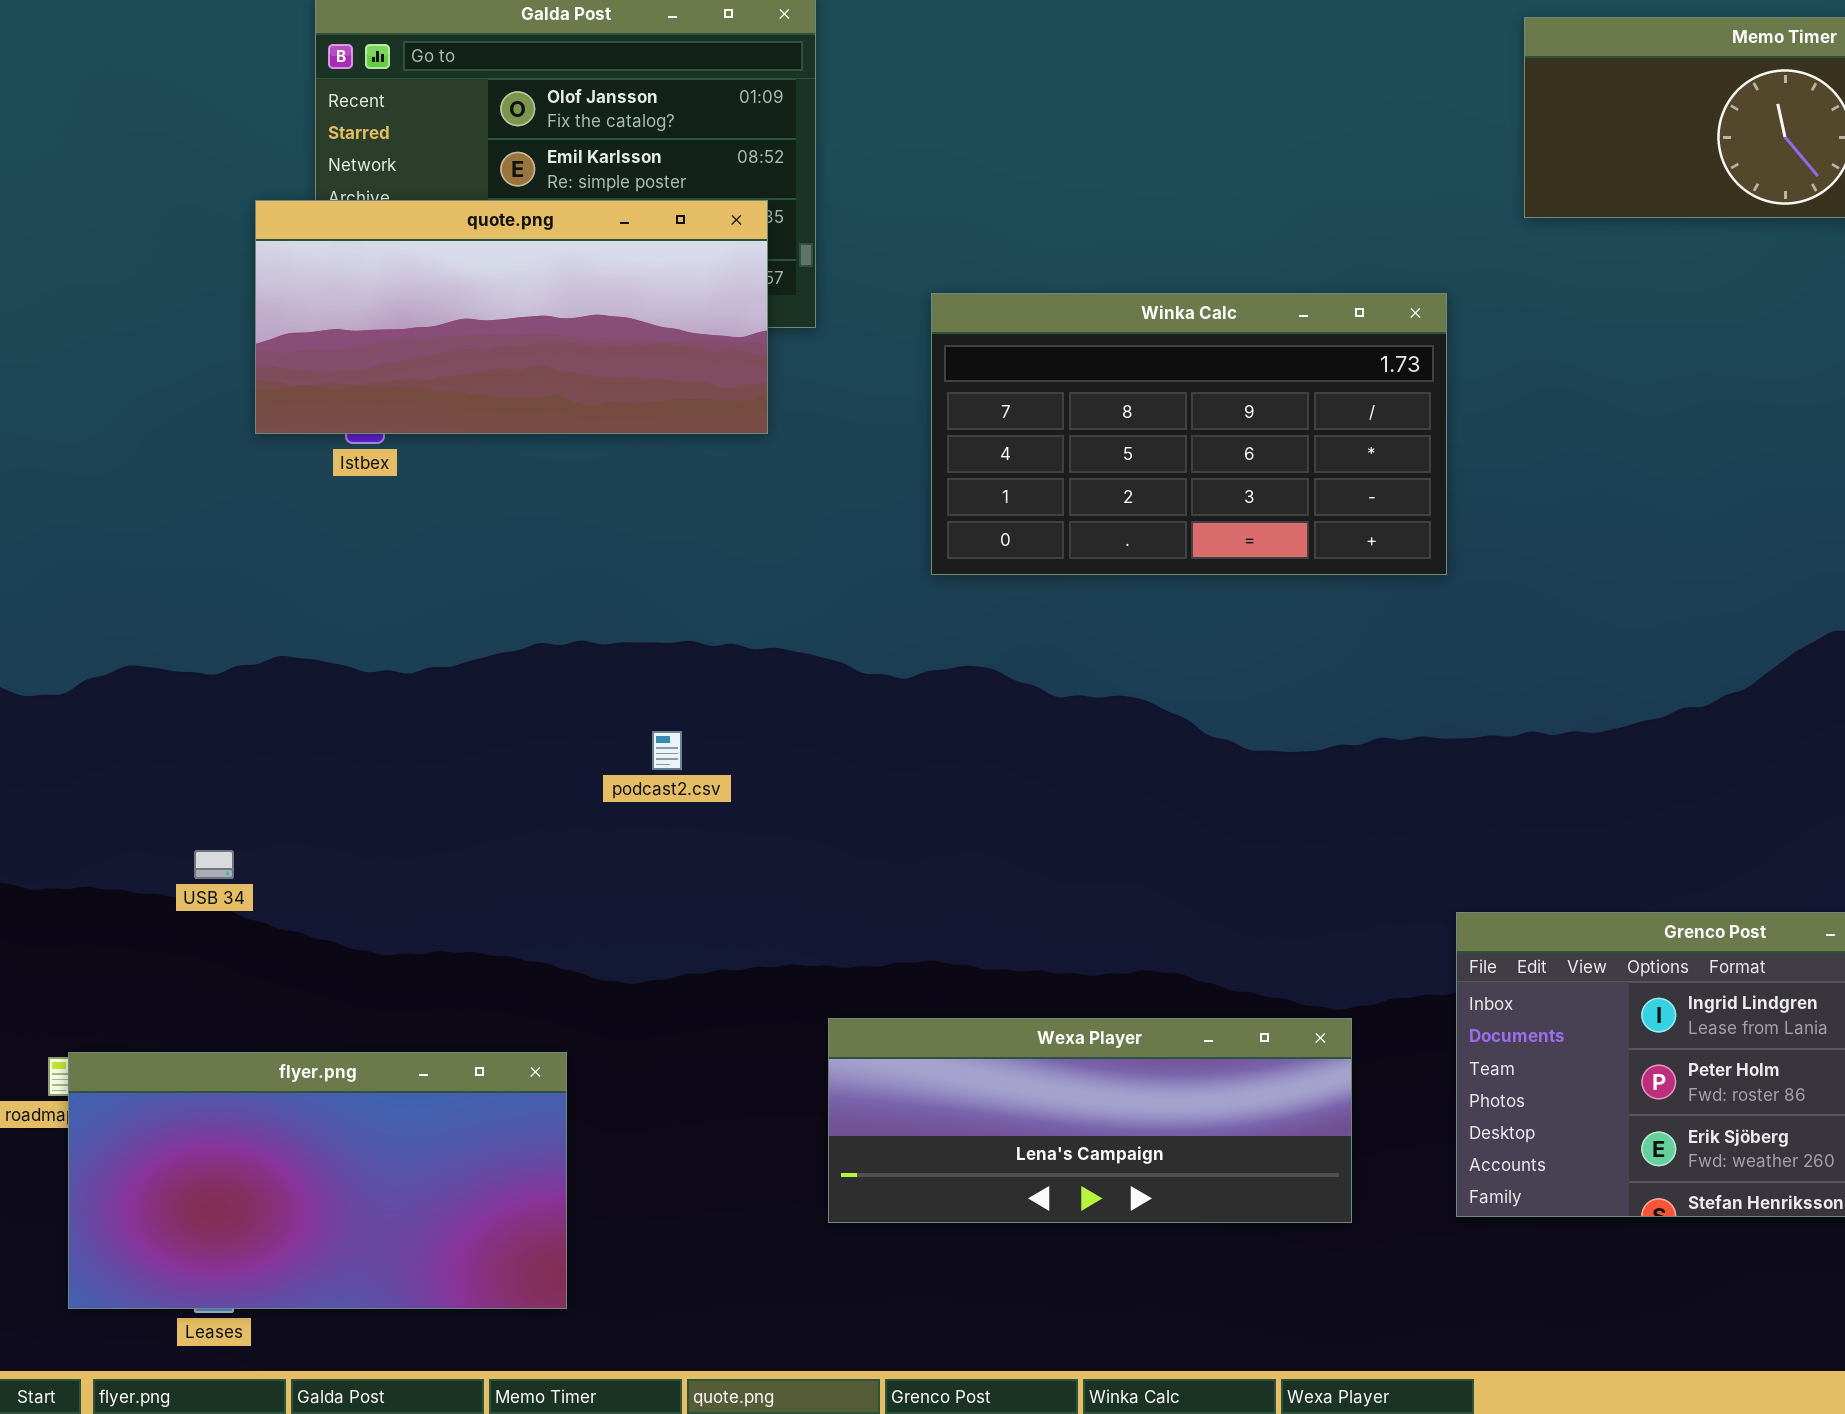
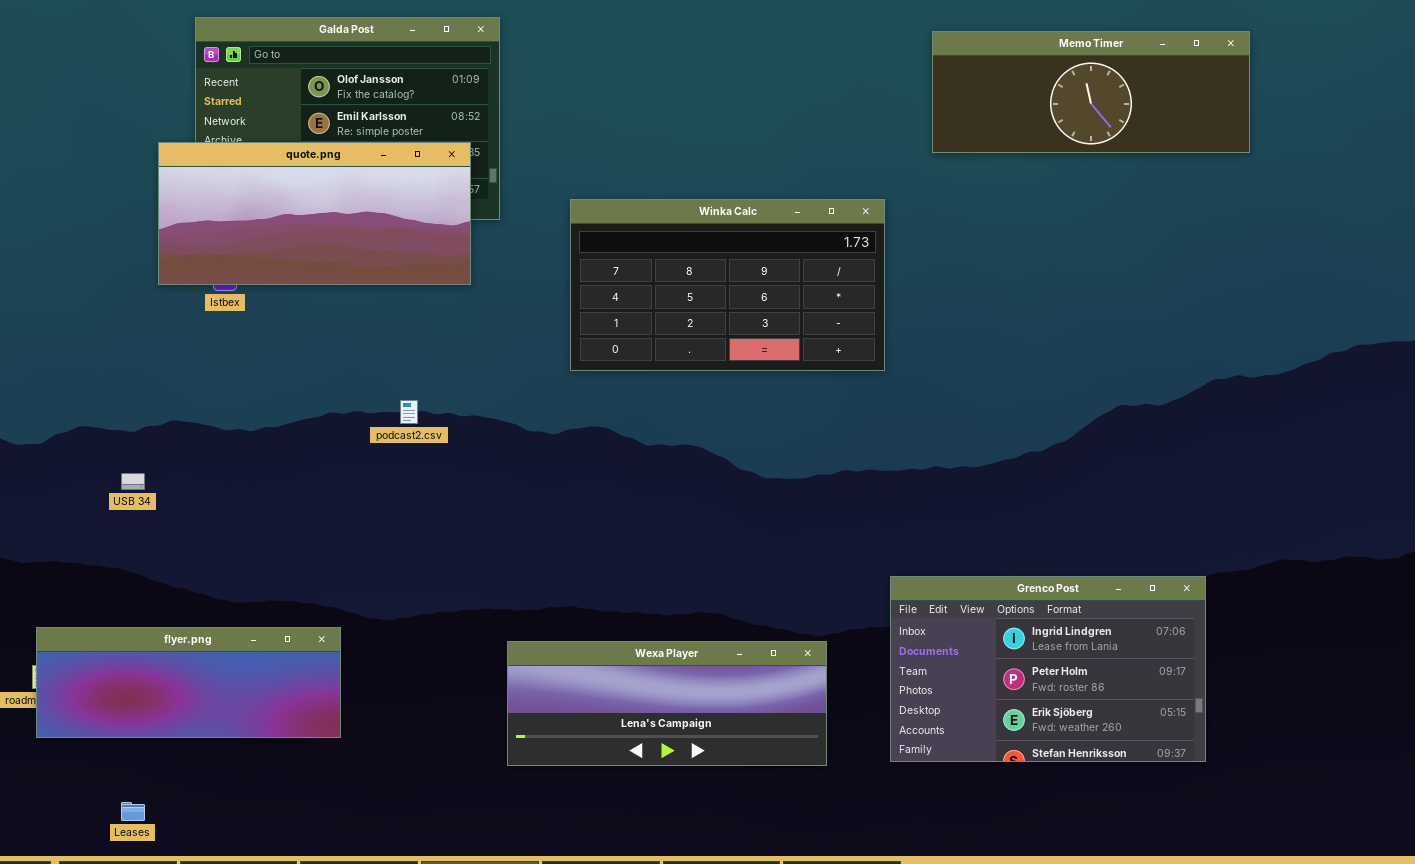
podcast2.csv: [652,731,682,770] -> [400,400,418,424], moved
USB 34: [194,850,234,879] -> [121,473,145,490], moved
flyer.png: [68,1052,567,1309] -> [36,627,341,738], moved, resized

